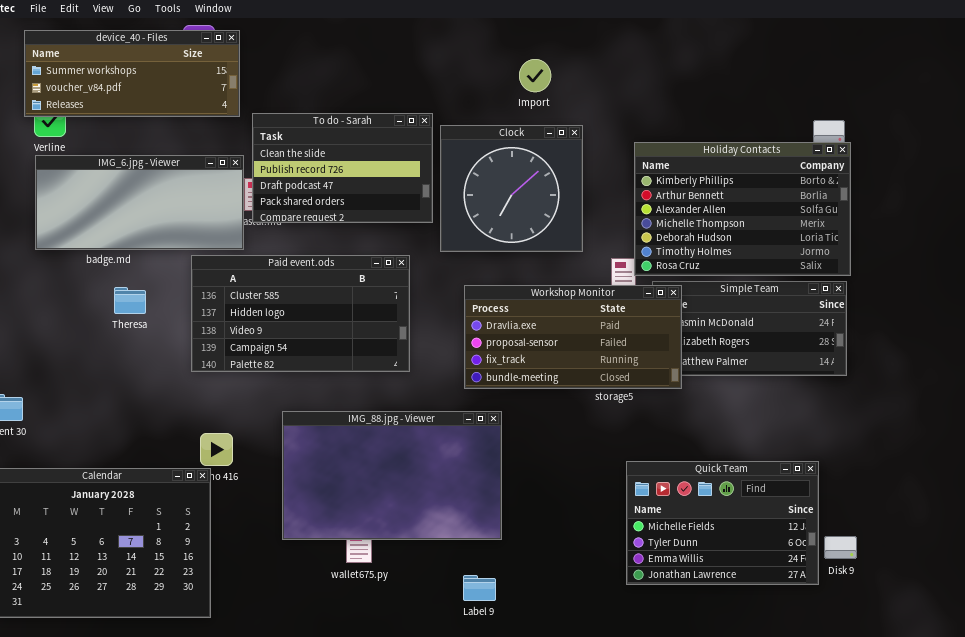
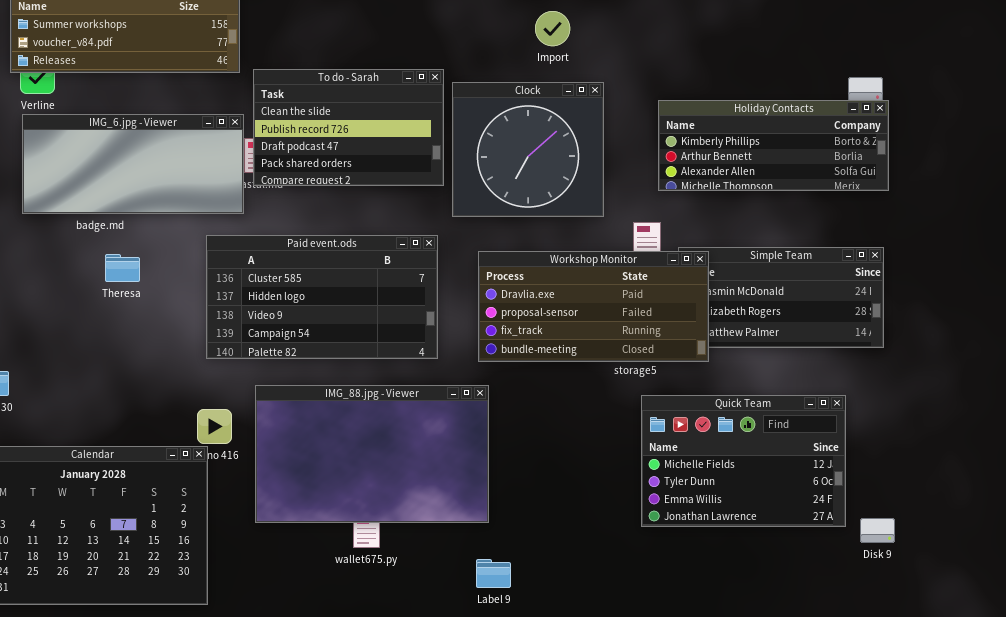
Holiday Contacts: [634,142,851,276] -> [658,100,889,191], resized
Paid event.ods: [191,255,410,372] -> [206,235,438,359], moved
IMG_88.jpg - Viewer: [282,411,502,540] -> [255,385,489,523], moved
Quick Team: [626,461,819,585] -> [641,395,846,527], moved

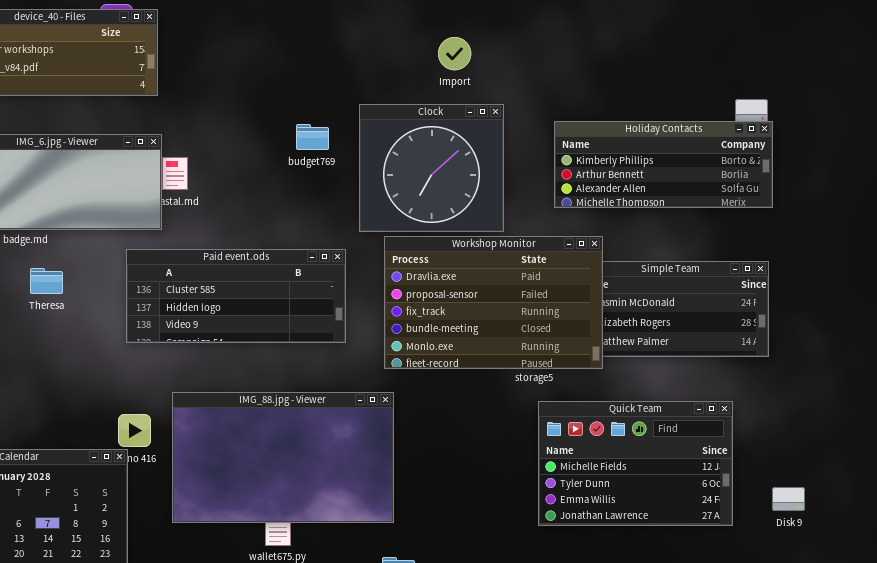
To do - Sarah: [253,69,444,186] -> none, closed
Paid event.ods: [206,235,438,359] -> [126,249,346,343], resized
Workshop Monitor: [478,251,709,362] -> [384,236,603,369], resized
Disk 9: [860,518,895,543] -> [772,487,805,511], moved

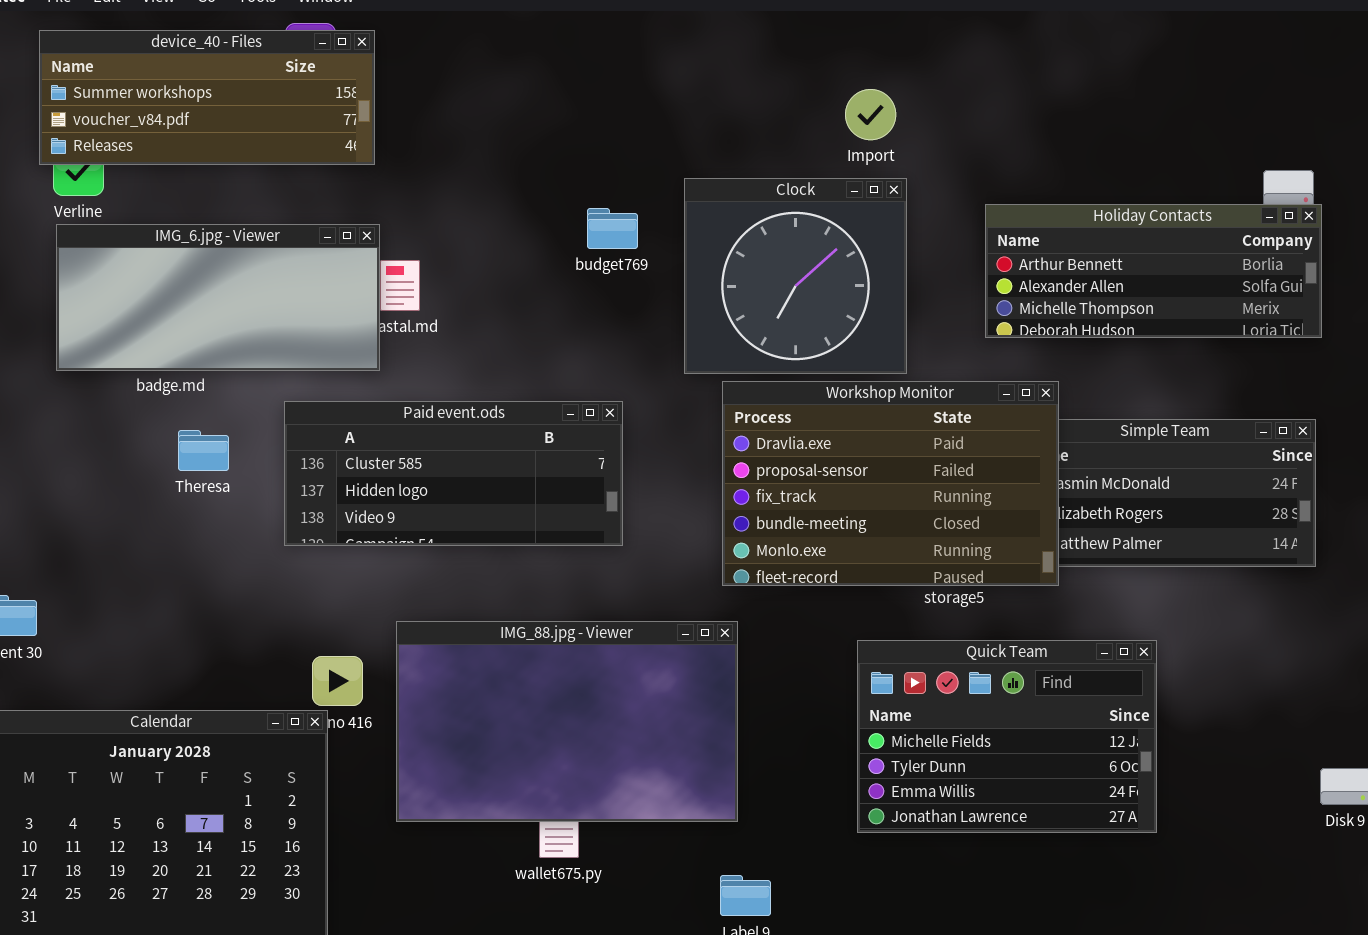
Import: [438,37,471,70] -> [845,89,896,140], moved
Holiday Contacts: [554,121,773,208] -> [985,204,1322,338], scrolled down 1 row
Paid event.ods: [126,249,346,343] -> [284,401,623,546], moved
Quick Team: [538,401,733,526] -> [857,640,1157,833], moved

